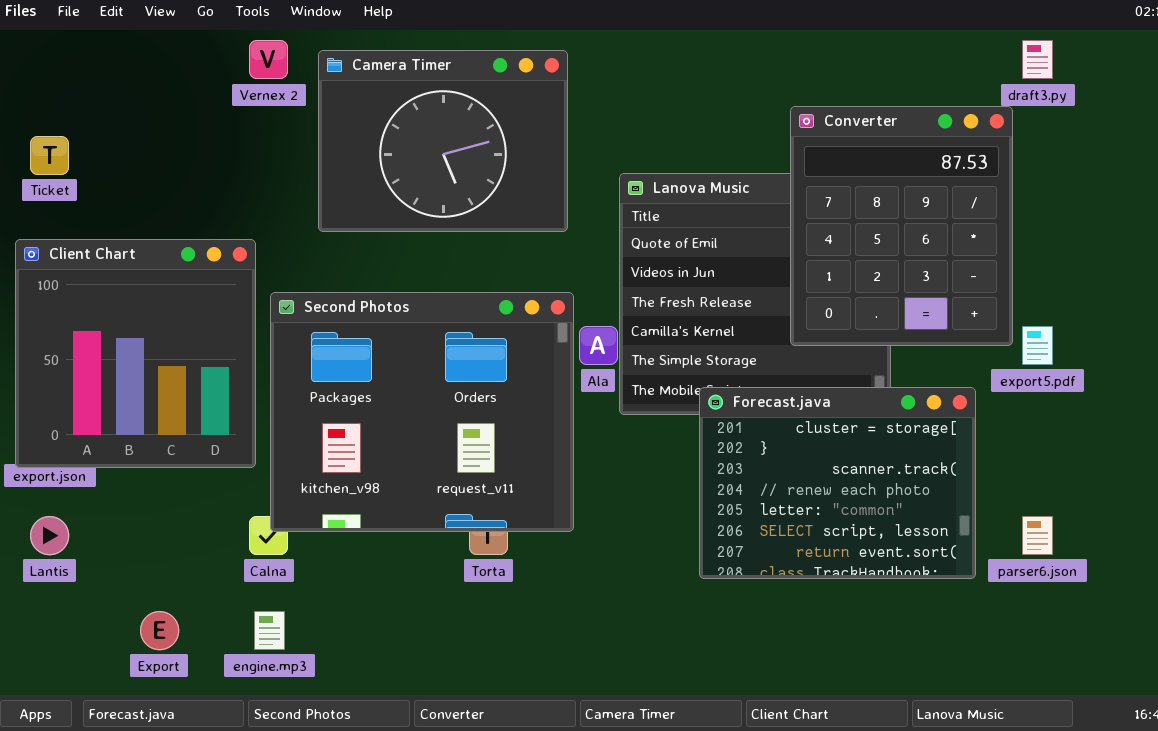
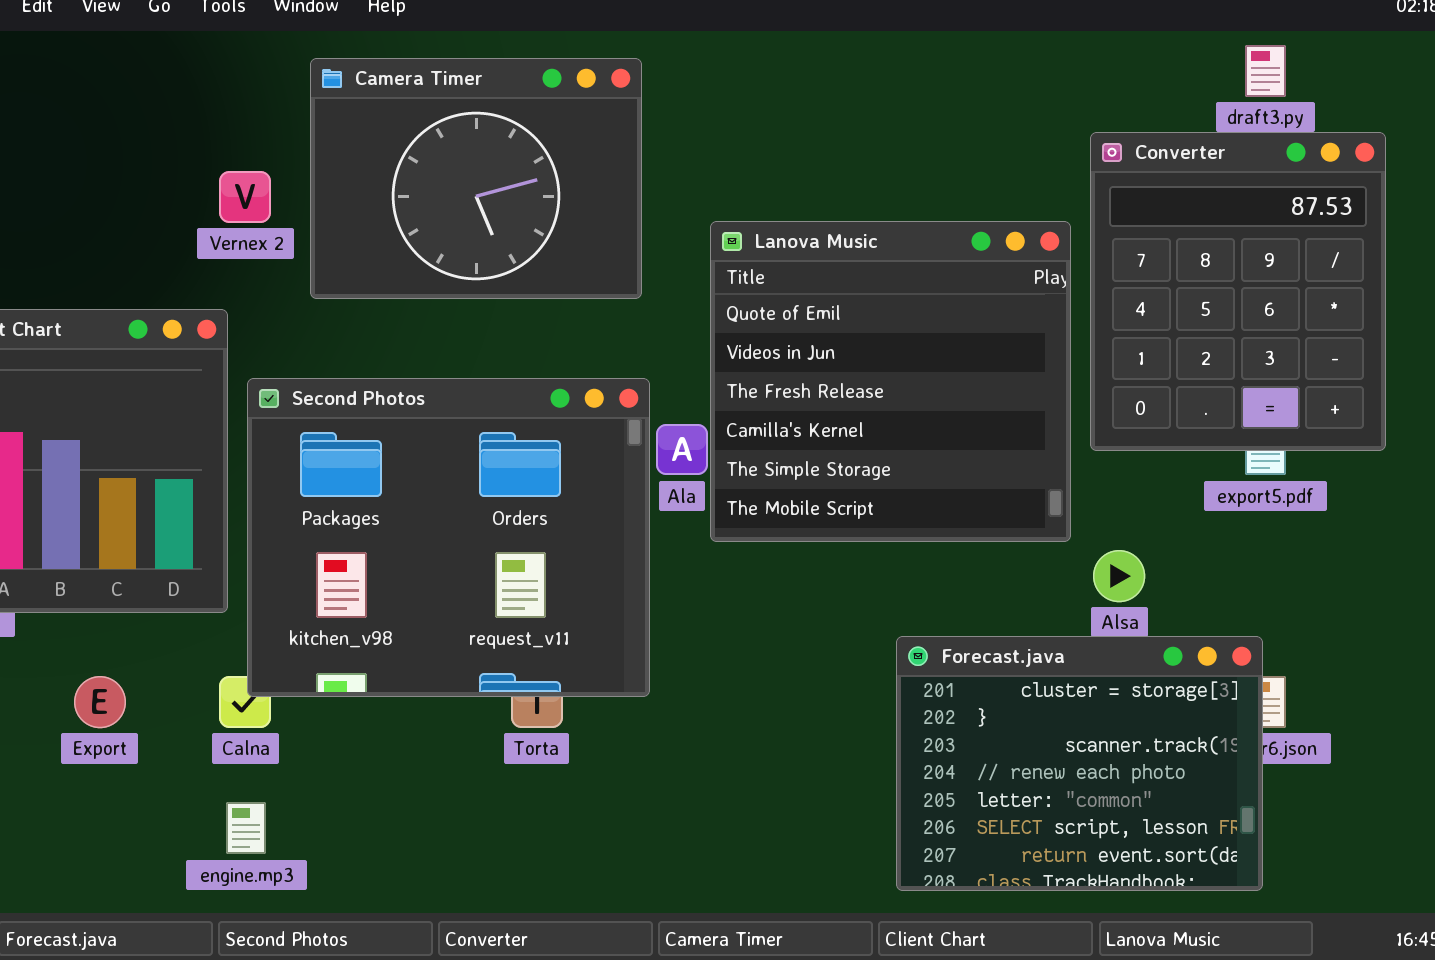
Vernex 2: [249,40,288,79] -> [219,171,271,223], moved
Converter: [790,106,1013,346] -> [1090,132,1386,451], moved
Forecast.java: [699,387,976,579] -> [896,636,1263,891], moved
Export: [140,611,179,650] -> [74,676,126,728], moved

